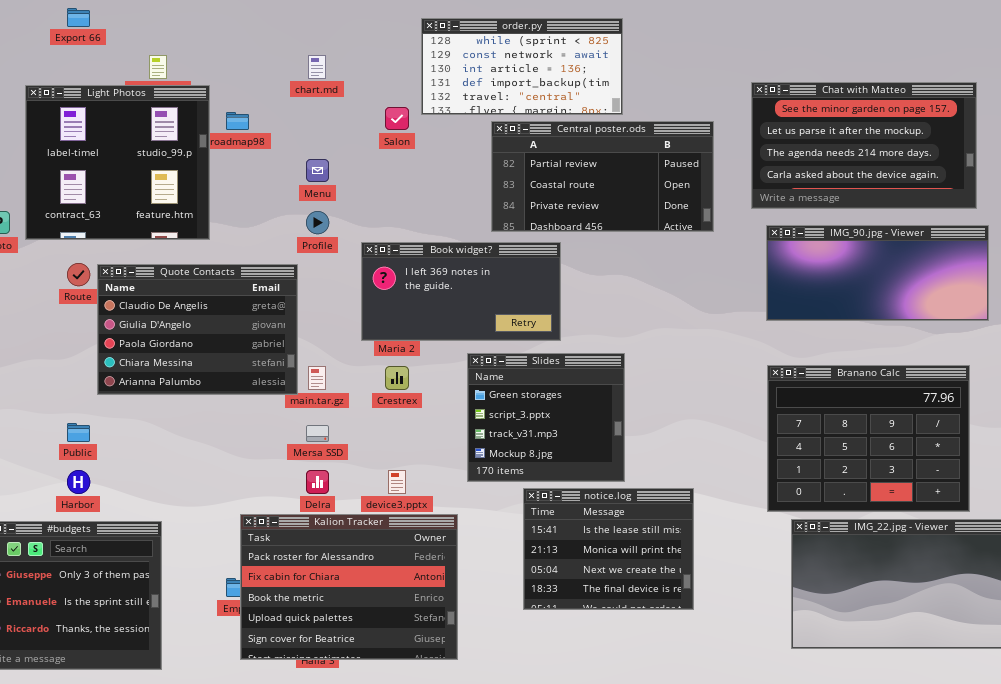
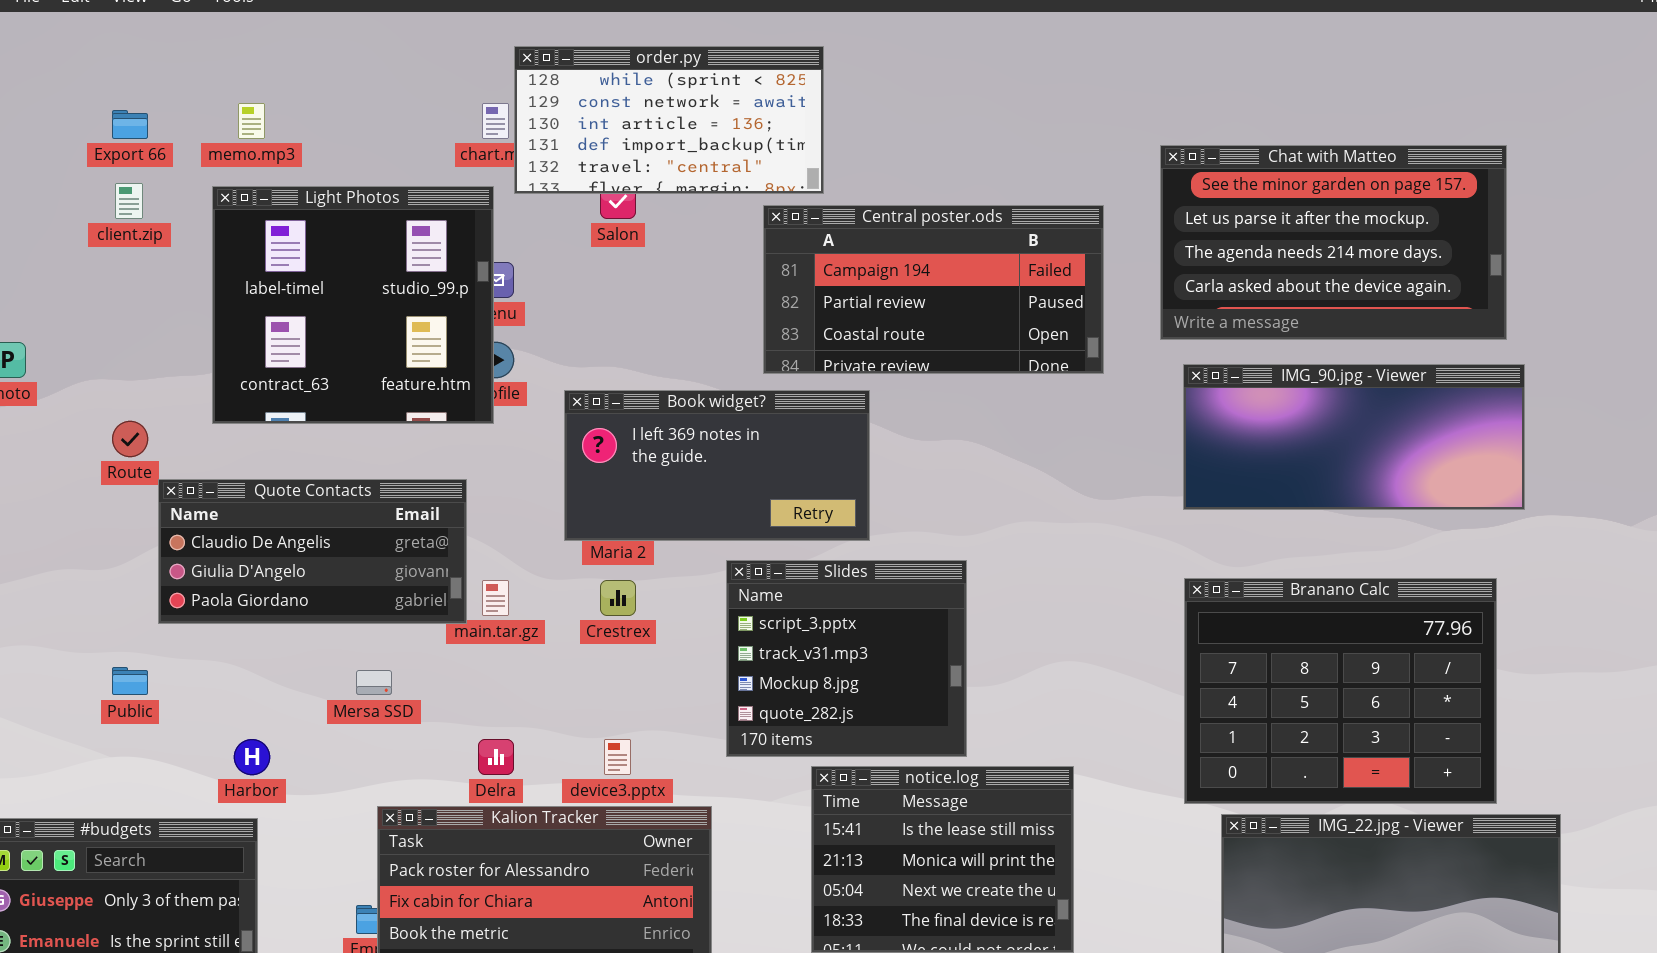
Export 66: [67,8,90,27] -> [112,110,148,139], moved
order.py: [421,18,623,115] -> [514,46,824,194], moved
Light Photos: [25,85,210,240] -> [212,186,494,424], moved
Central poster.ods: [491,121,714,232] -> [763,205,1104,374], scrolled up 1 row
Quote Contacts: [97,264,298,395] -> [158,479,467,624], resized
Slides: [467,353,625,482] -> [726,560,967,757], scrolled down 1 row
Mersa SSD: [306,425,329,442] -> [356,670,392,695], moved
Harbor: [67,470,90,494] -> [234,739,270,775], moved

